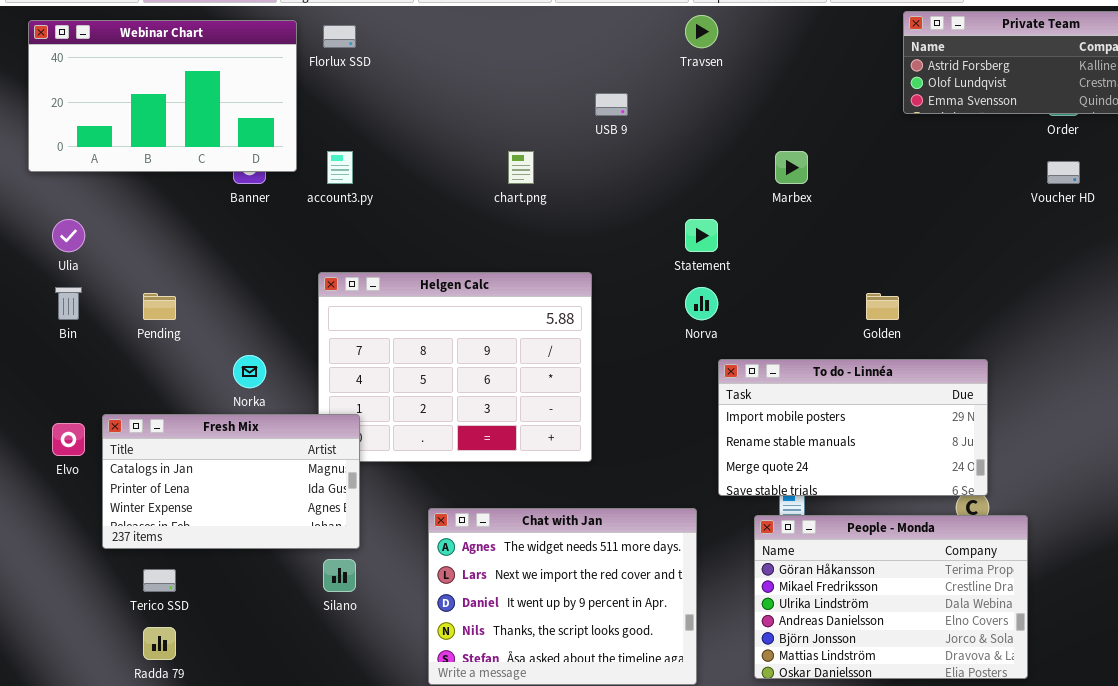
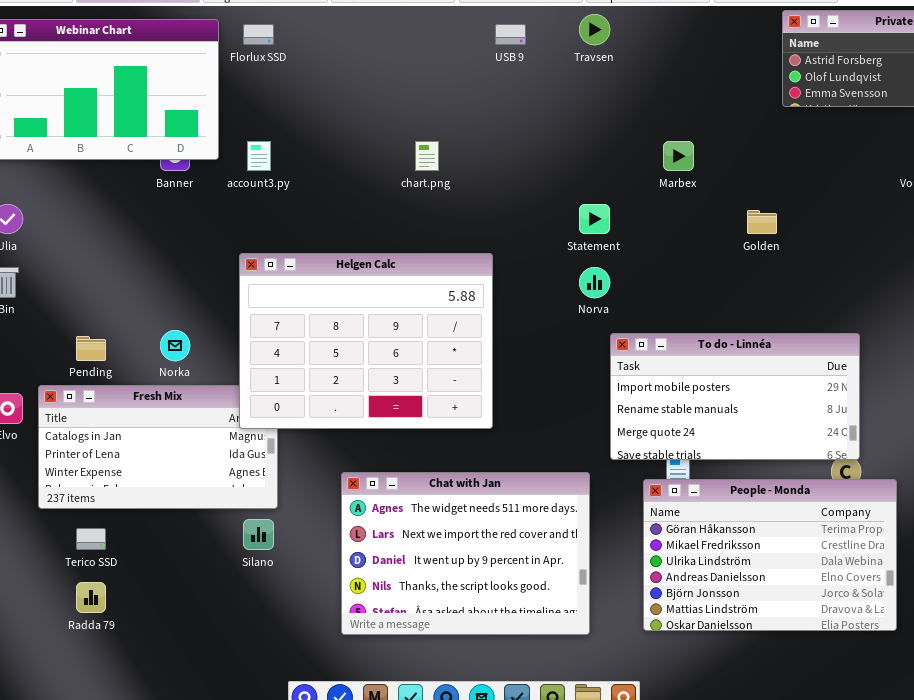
USB 9: [595,93,628,116] -> [495,24,526,45], moved
Helgen Calc: [318,272,592,462] -> [239,253,493,429], raised
Pending: [143,293,176,320] -> [76,336,106,361], moved
Golden: [866,293,899,320] -> [747,210,777,234], moved

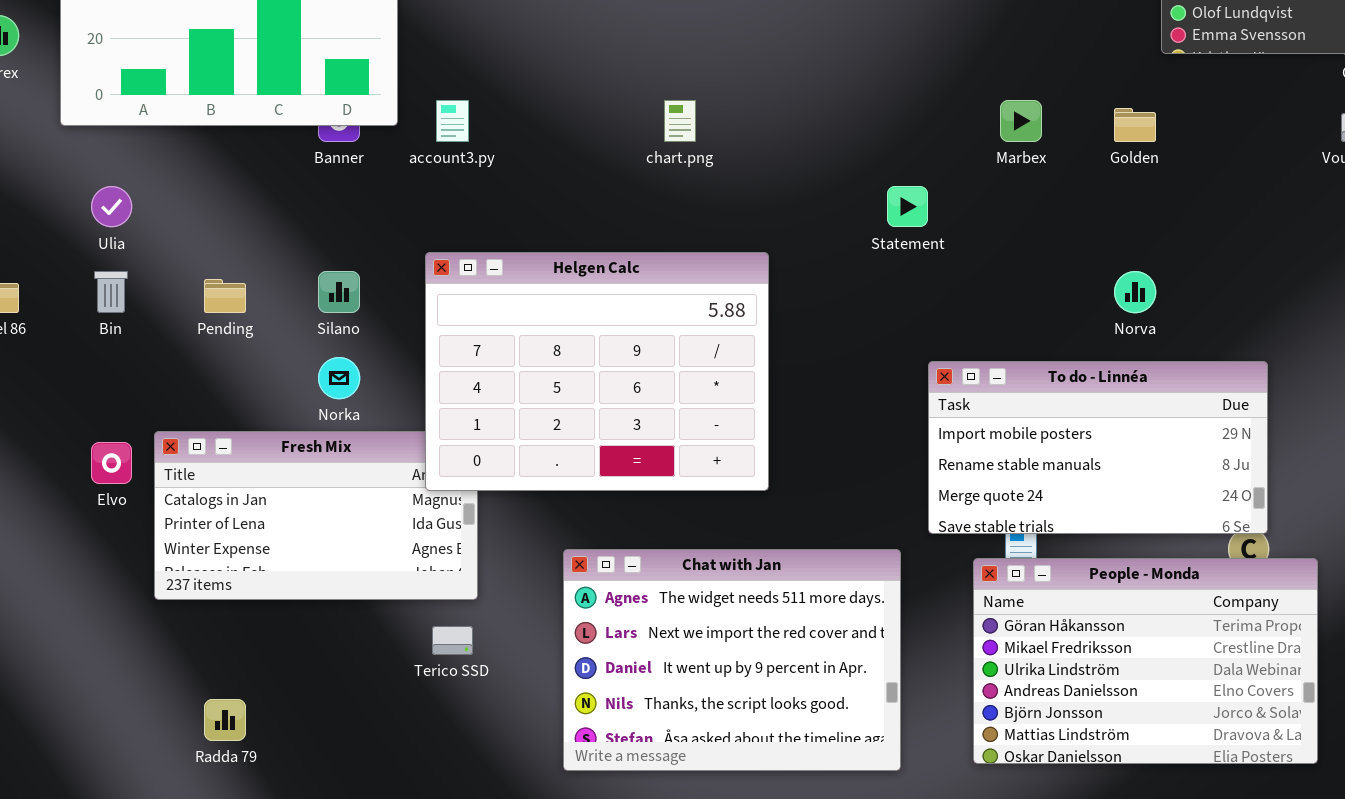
Golden: [747,210,777,234] -> [1114,108,1156,142], moved
Norva: [579,267,610,298] -> [1114,271,1156,313], moved
Pending: [76,336,106,361] -> [204,279,246,313], moved
Silano: [243,519,274,550] -> [318,271,360,313], moved
Terico SSD: [76,528,106,550] -> [432,626,473,655], moved

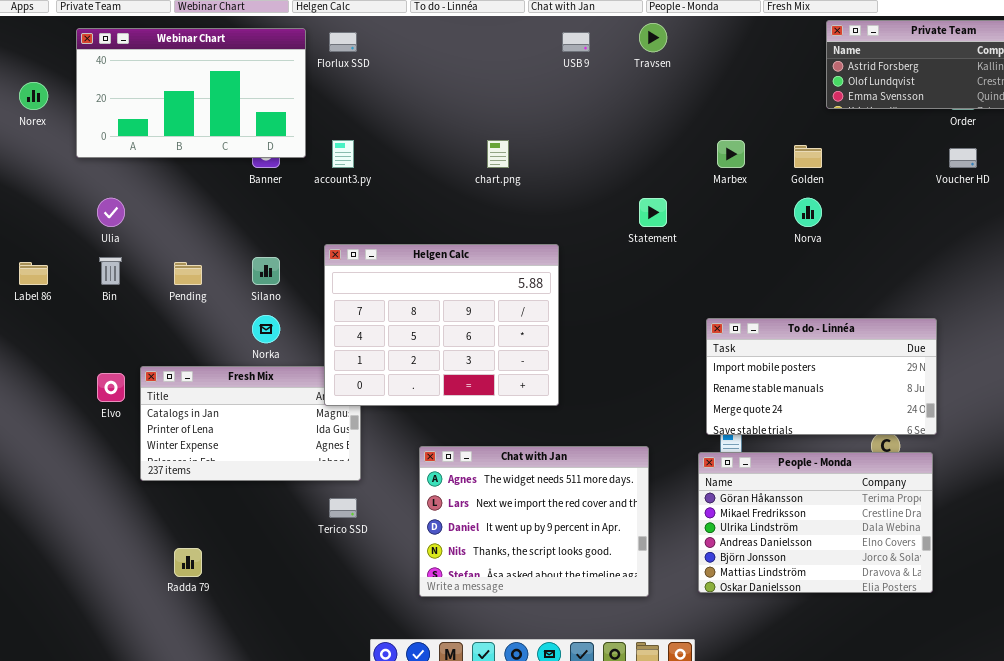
Norva: [1114,271,1156,313] -> [794,198,822,227], moved
To do - Linnéa: [928,361,1268,534] -> [706,318,937,435], moved

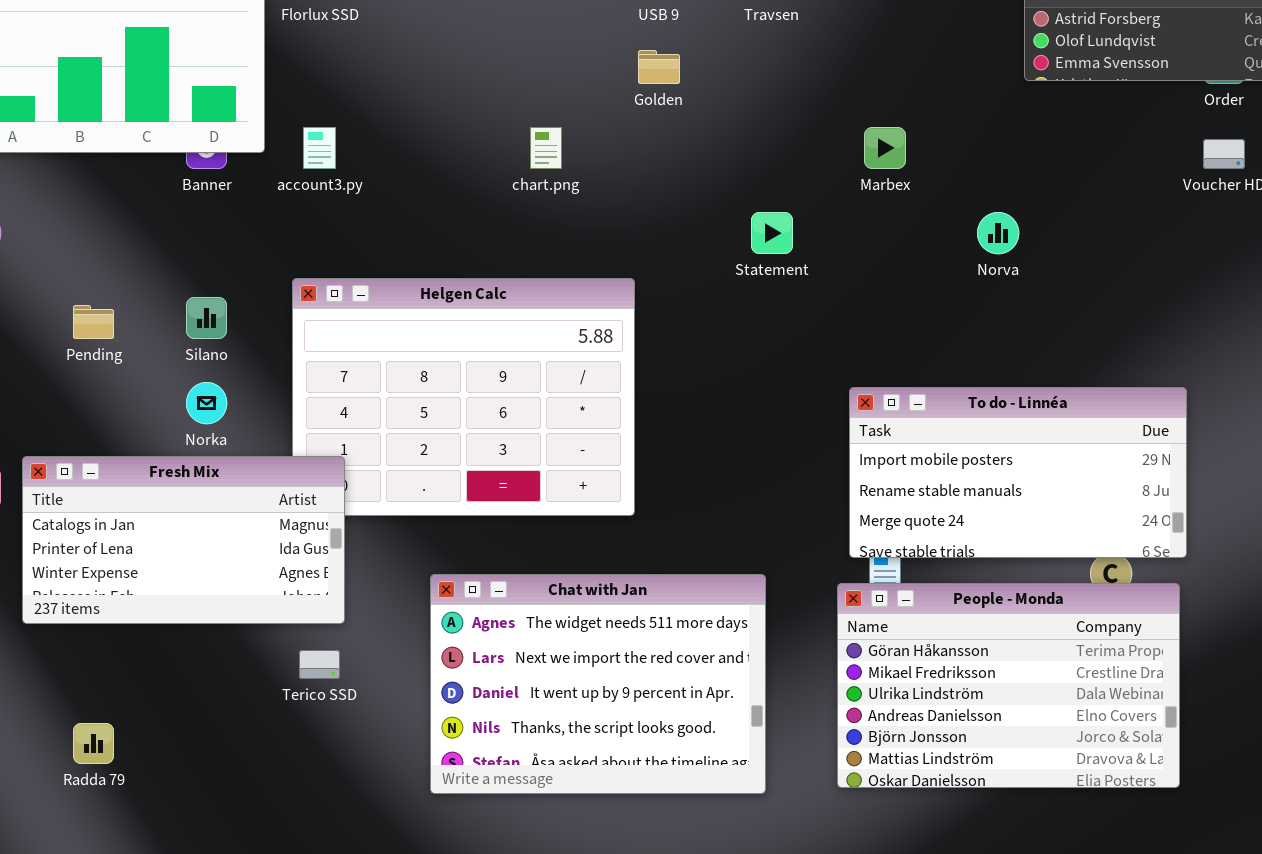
Golden: [794,145,822,168] -> [638,50,680,84], moved
Fresh Mix: [140,366,361,481] -> [22,456,345,624], raised

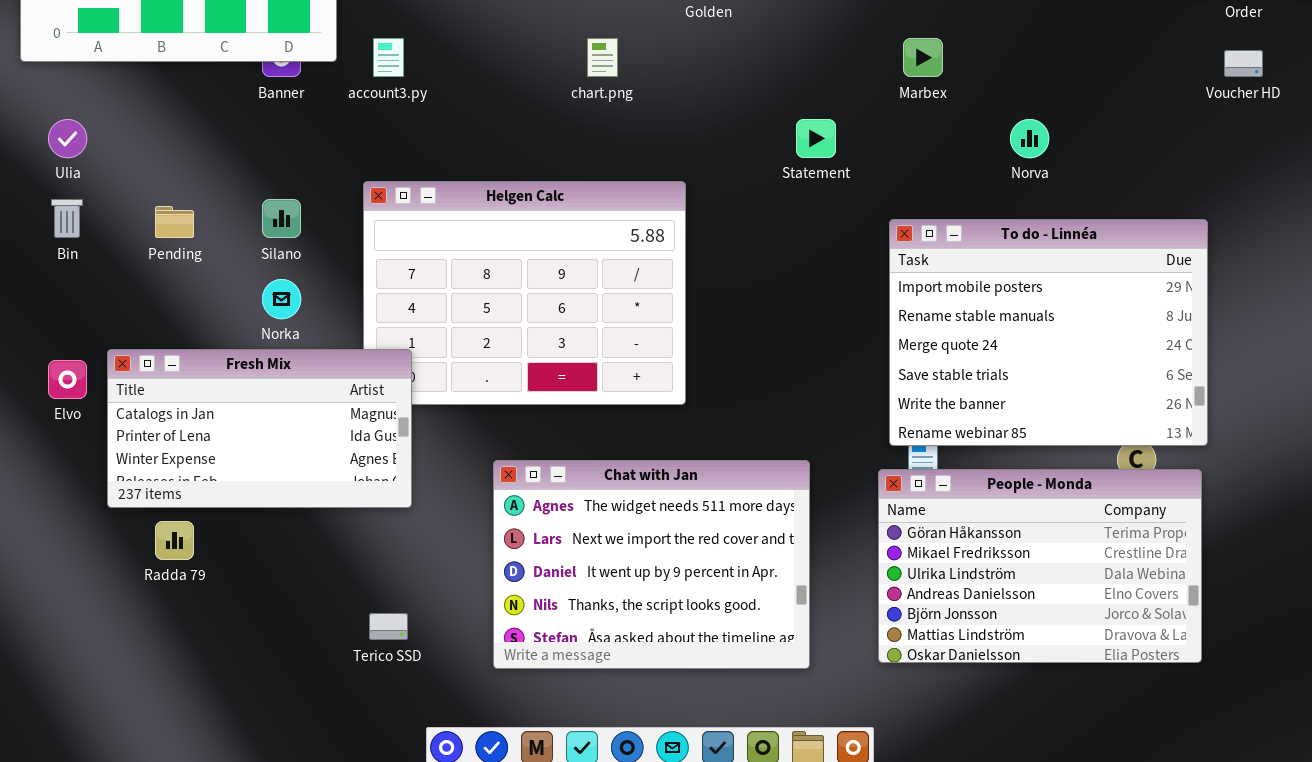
To do - Linnéa: [849,387,1187,558] -> [889,219,1208,446], resized
Terico SSD: [299,650,340,679] -> [369,613,408,640], moved
Radda 79: [73,723,114,764] -> [155,521,194,560], moved

